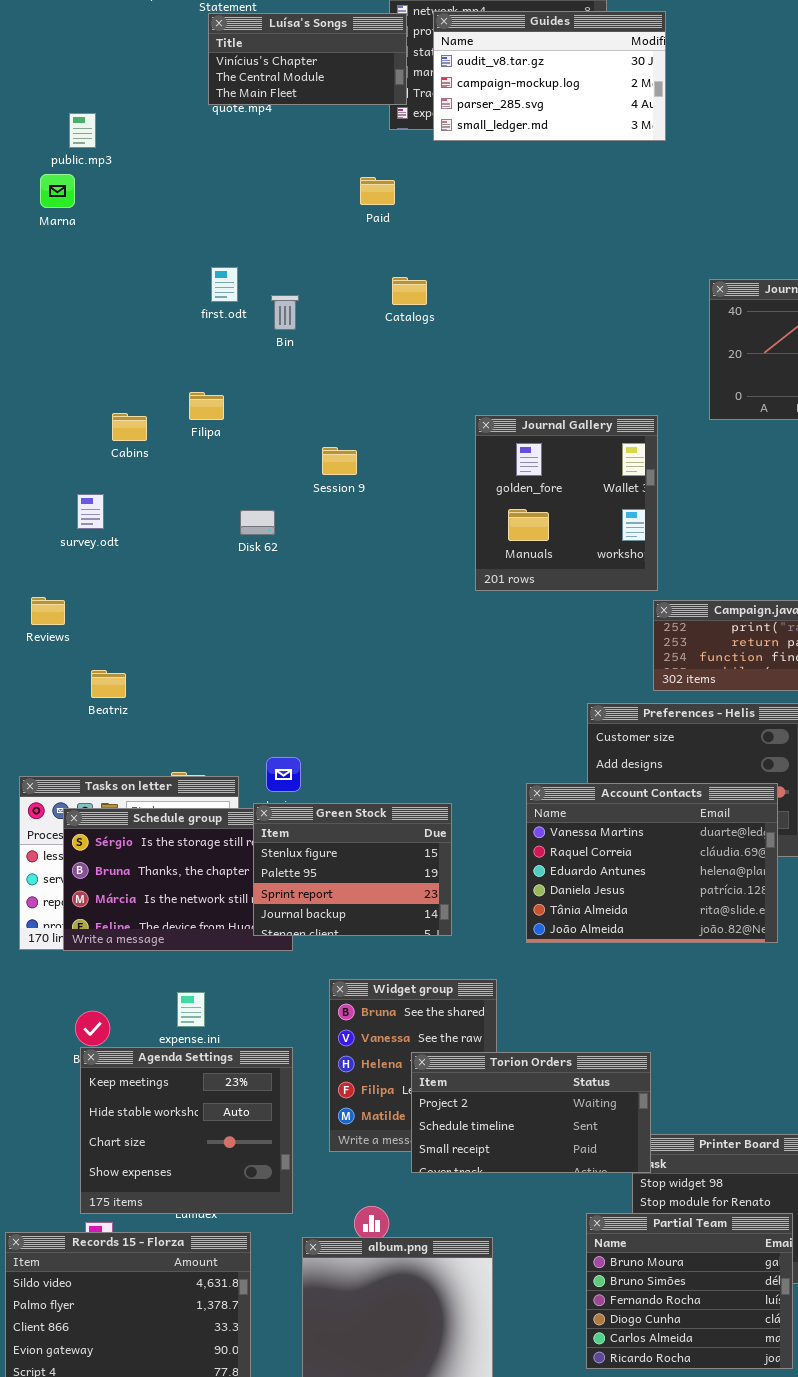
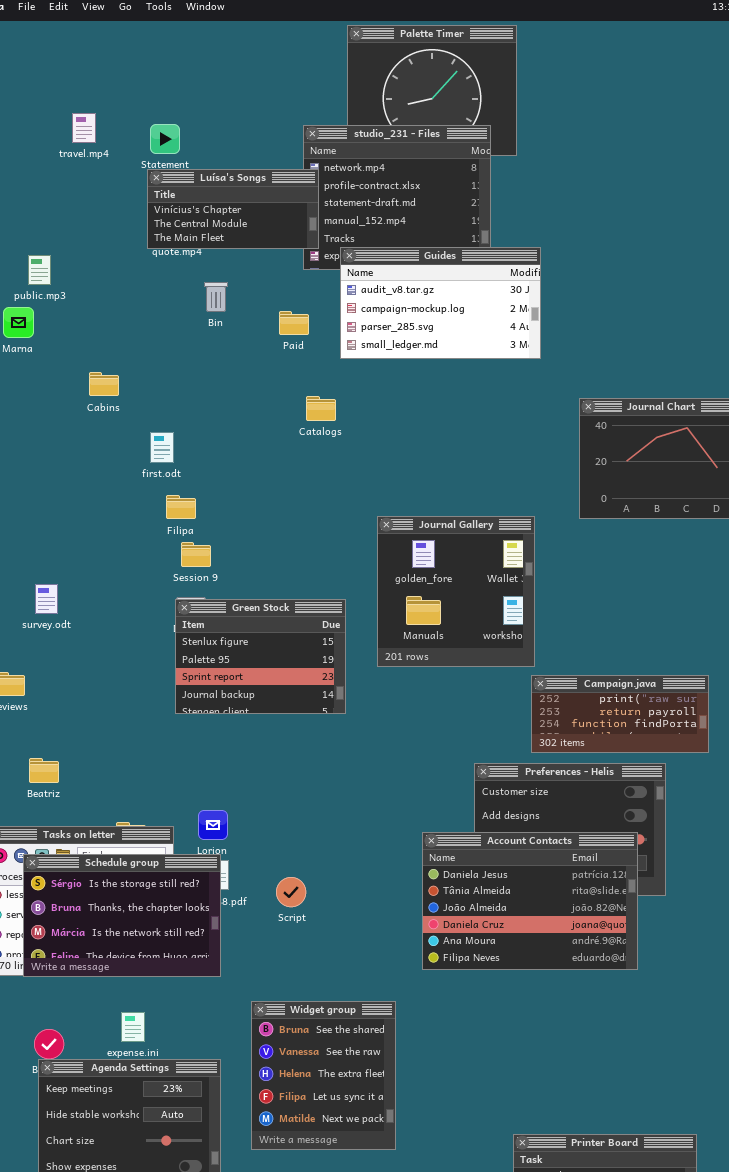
Guides: [433,11,666,141] -> [340,247,541,359], moved
first.odt: [211,267,238,302] -> [150,432,174,463], moved
Bin: [271,295,299,330] -> [204,282,228,312], moved
Filipa: [189,392,224,420] -> [166,495,196,519], moved
Cabins: [112,413,147,441] -> [89,372,119,396], moved
Session 9: [322,447,357,475] -> [181,542,211,567], moved
Beatriz: [91,670,126,698] -> [29,758,59,783], moved
Account Contacts: [526,783,778,943] -> [422,832,638,970], scrolled down 3 rows
Green Stock: [253,803,452,936] -> [175,599,346,714], moved
Torion Orders: [411,1052,651,1173] -> none, closed

